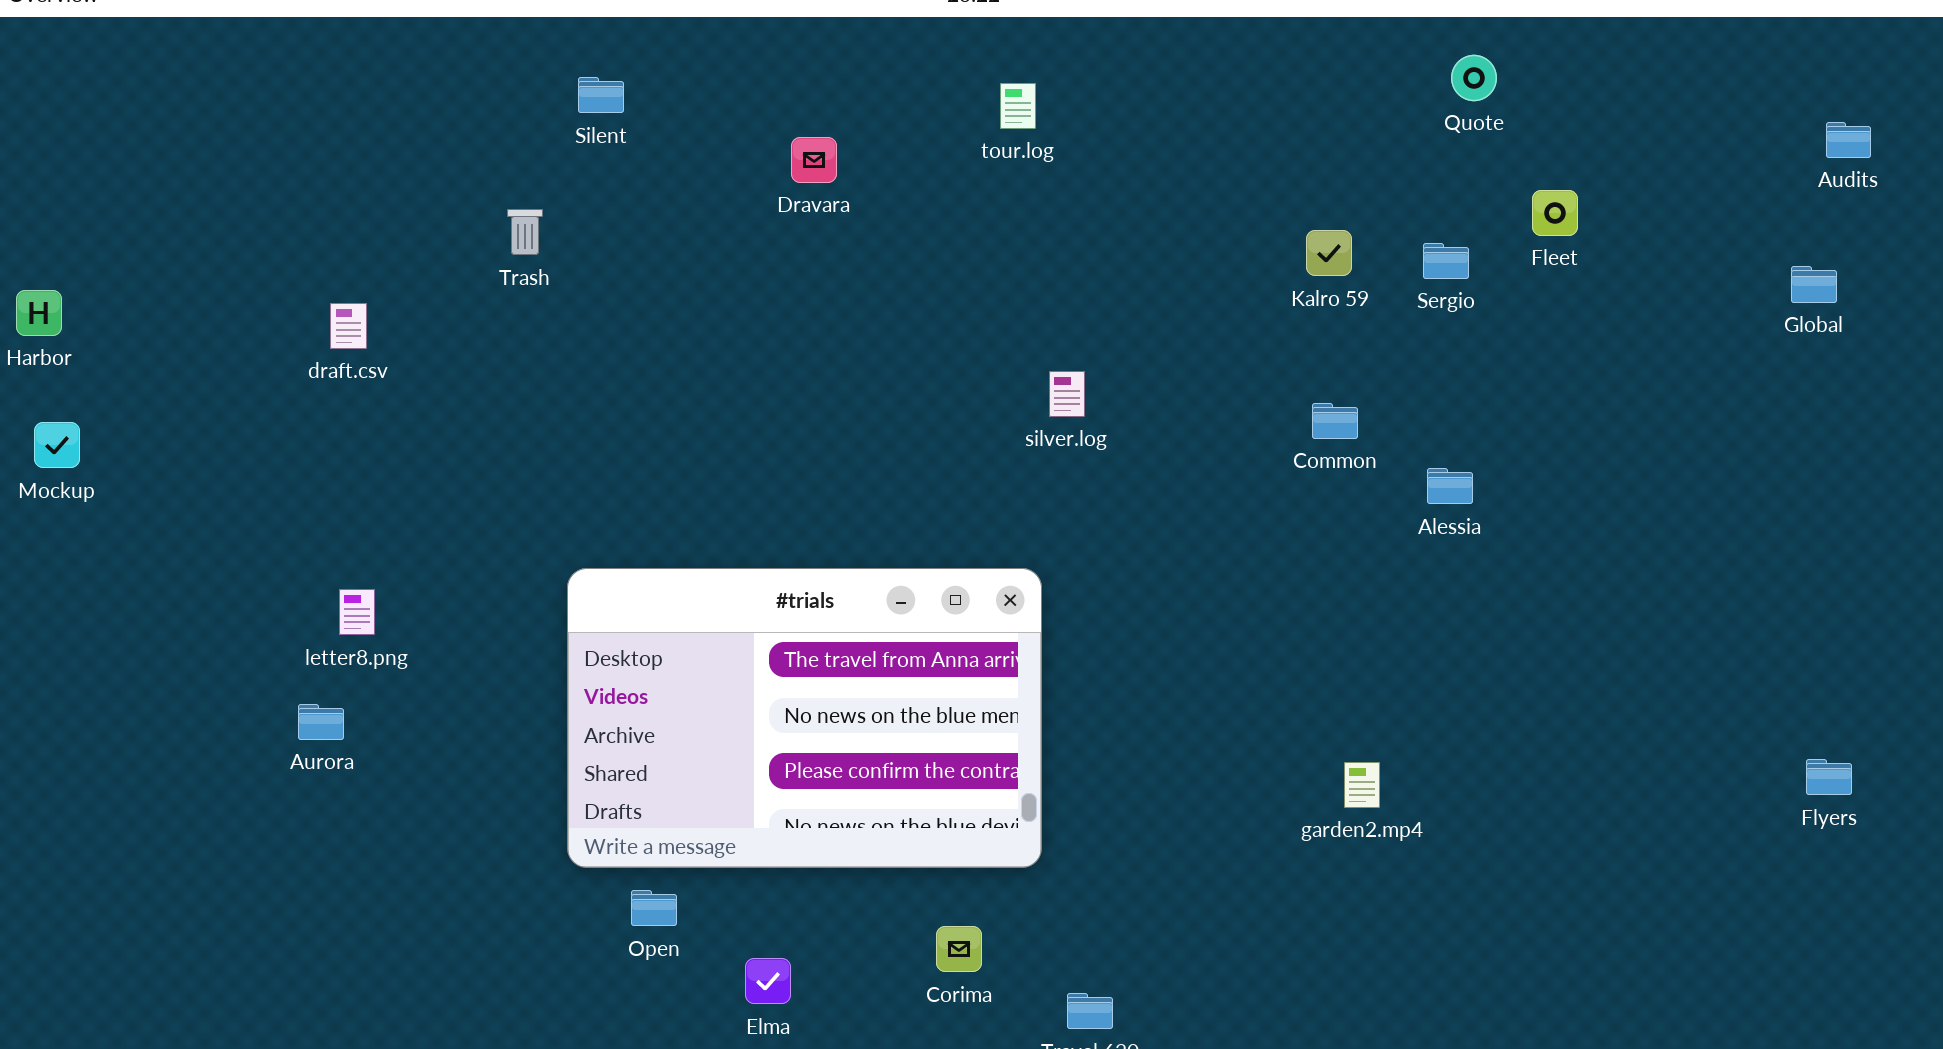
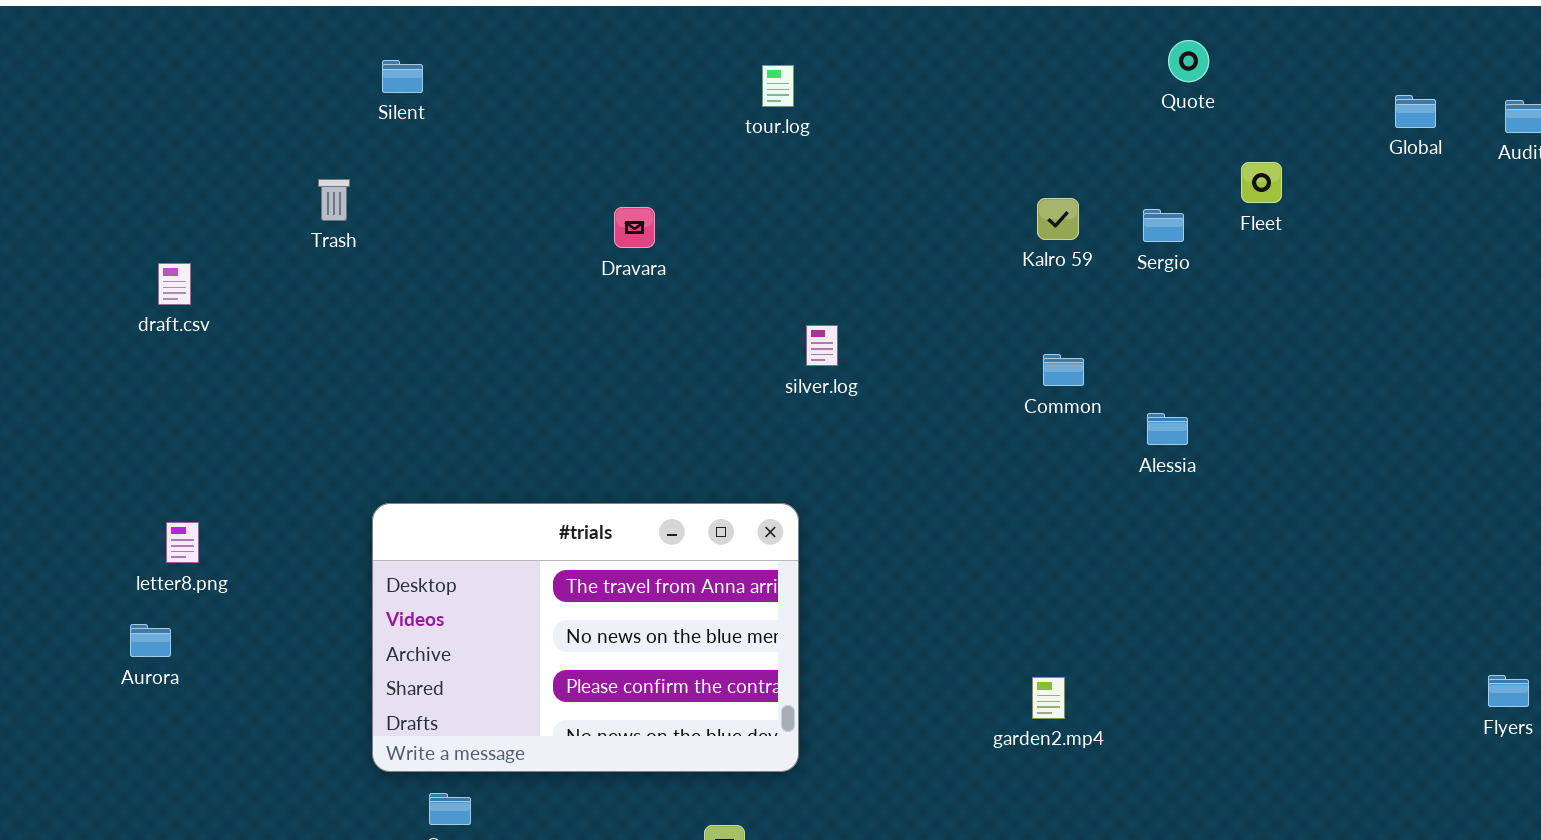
Dravara: [791,137,837,183] -> [614,207,655,248], moved
Global: [1791,266,1837,303] -> [1395,95,1436,128], moved
garden2.mp4: [1344,762,1380,808] -> [1032,677,1065,719], moved

